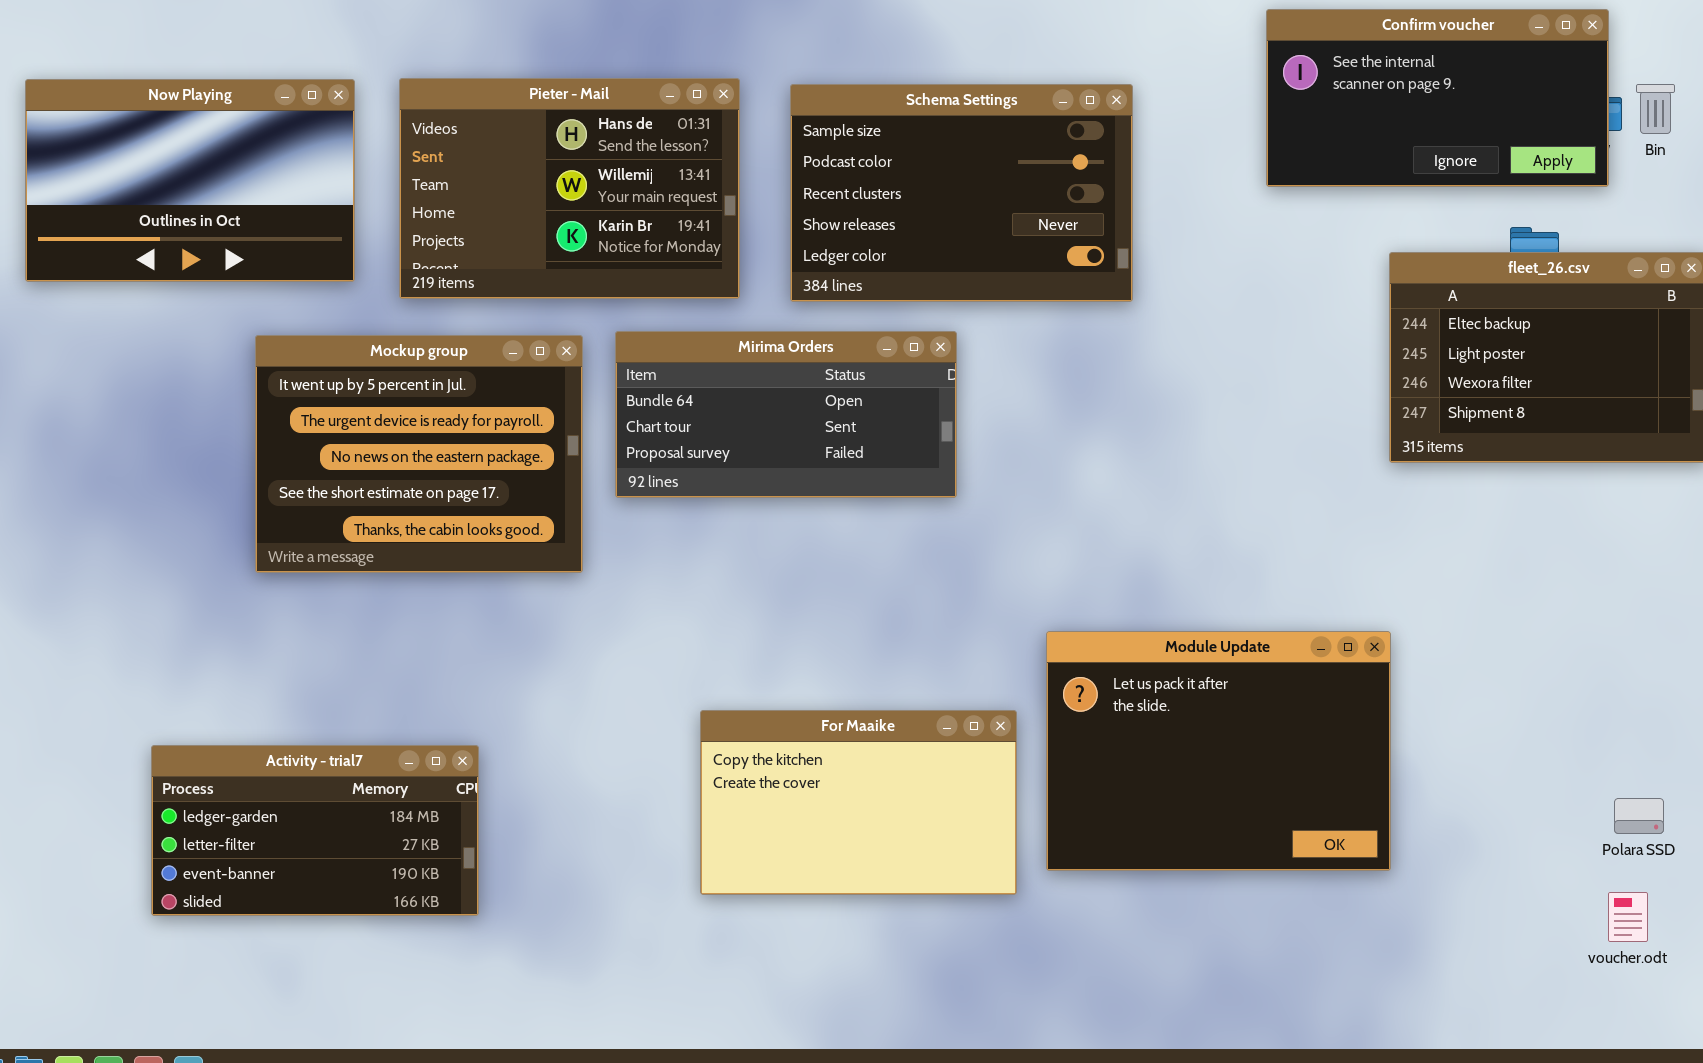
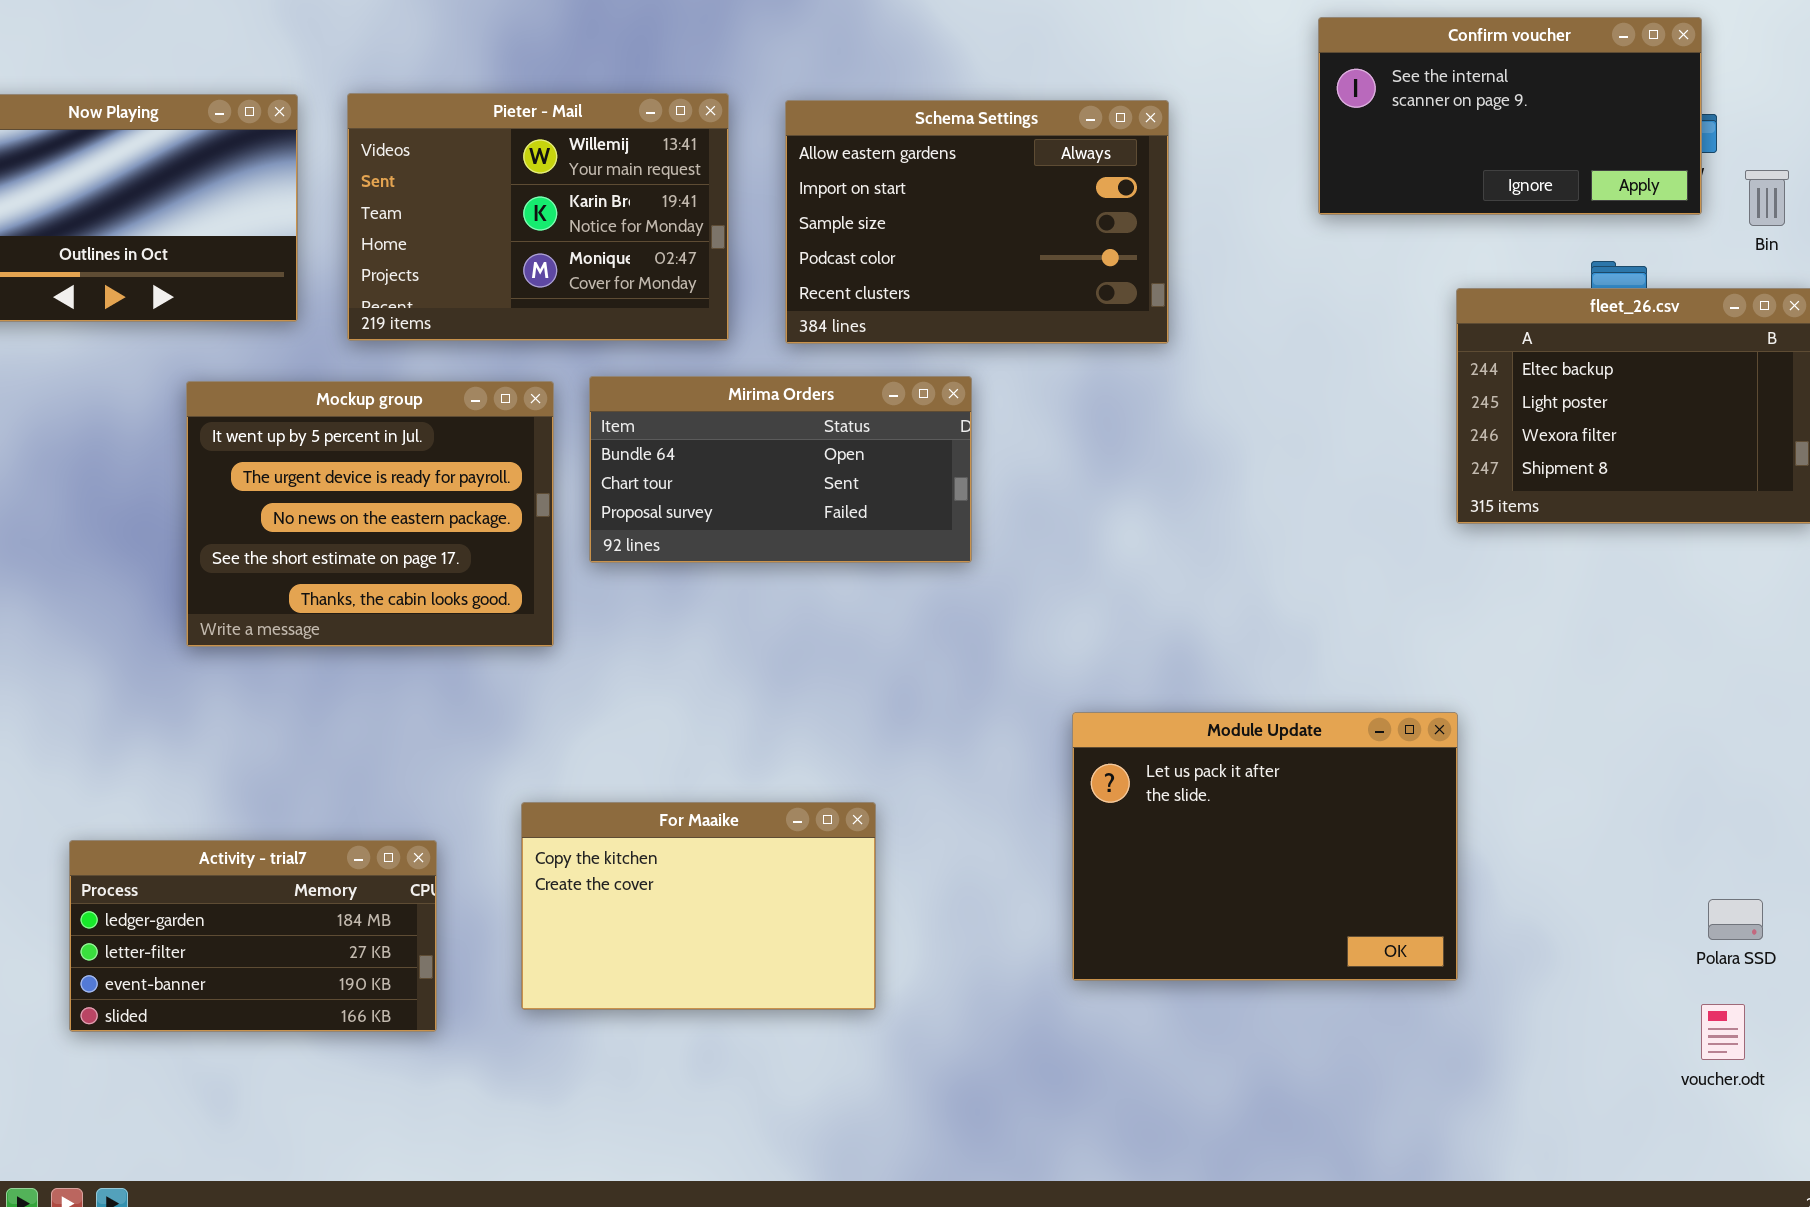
Pieter - Mail: [399,78,740,299] -> [347,93,729,341], scrolled down 1 row
Schema Settings: [790,84,1133,302] -> [785,100,1169,344], scrolled up 2 rows
Bin: [1636,84,1675,134] -> [1745,170,1789,226], moved
For Maaike: [700,710,1017,895] -> [521,802,876,1010], moved

